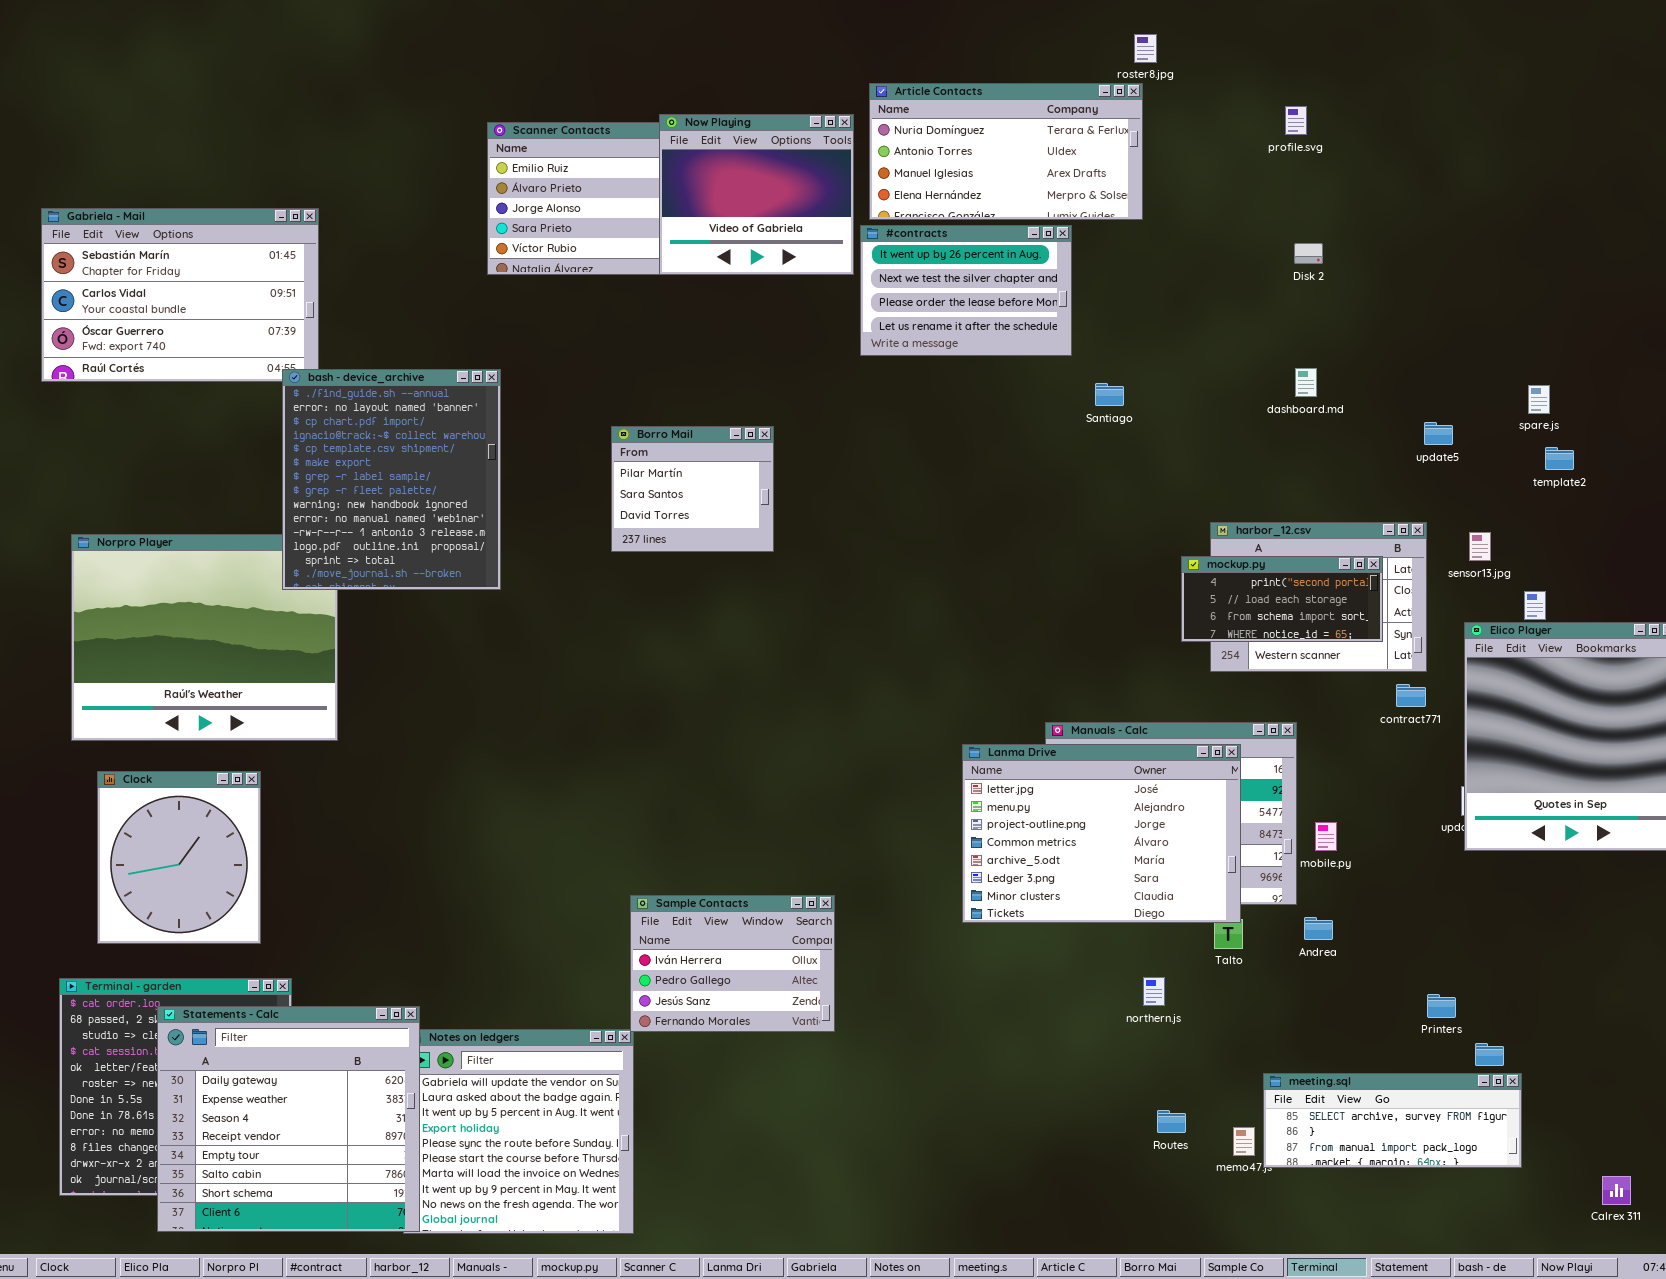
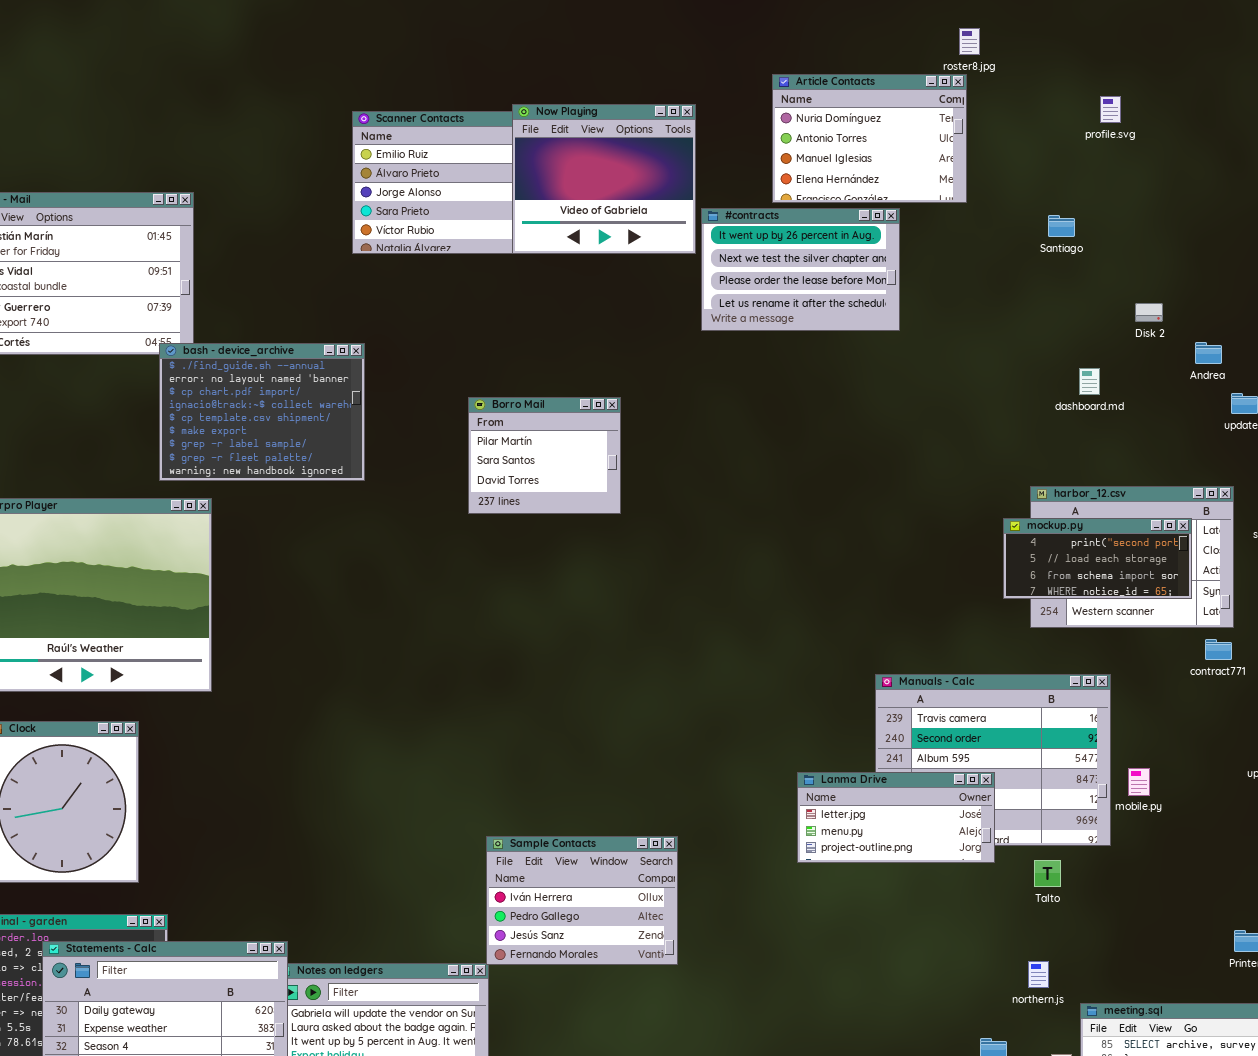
Article Contacts: [869,83,1143,220] -> [772,74,967,203], resized
Disk 2: [1294,243,1323,264] -> [1135,303,1163,322], moved
dashboard.md: [1295,368,1317,397] -> [1079,368,1100,395], moved
bash - device_archive: [282,369,501,590] -> [159,343,365,481], resized
Santiago: [1095,383,1124,406] -> [1048,215,1075,237], moved
Lanma Drive: [962,744,1241,923] -> [797,772,995,863], resized
Andrea: [1304,917,1333,940] -> [1195,342,1222,364], moved
northern.js: [1143,977,1165,1006] -> [1028,961,1049,988], moved

